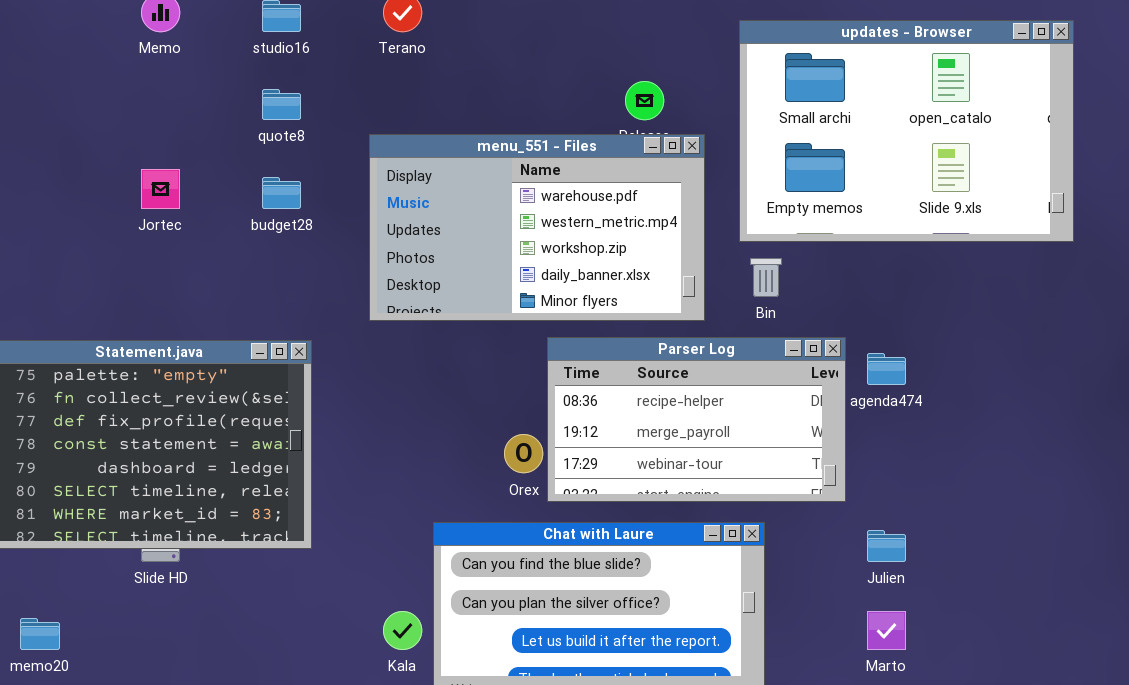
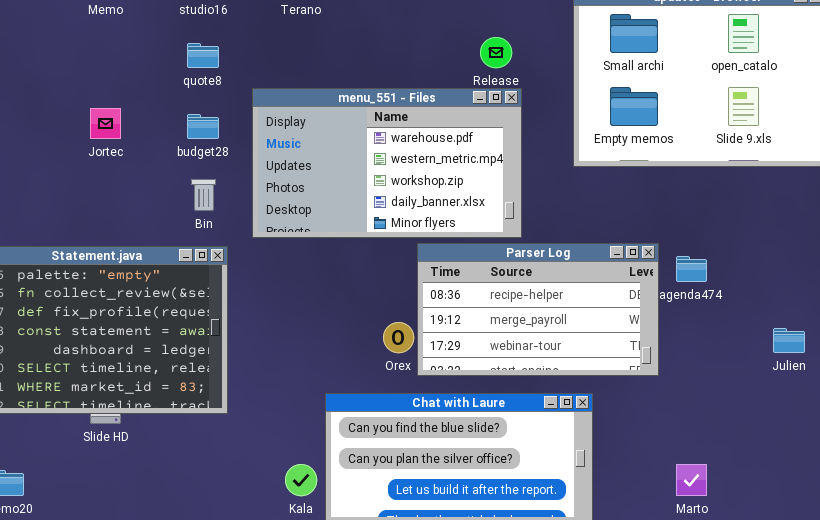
menu_551 - Files: [369,134,705,321] -> [252,88,522,238], moved
Bin: [750,258,782,297] -> [191,179,216,211], moved
Julien: [867,530,906,562] -> [773,328,805,353], moved

